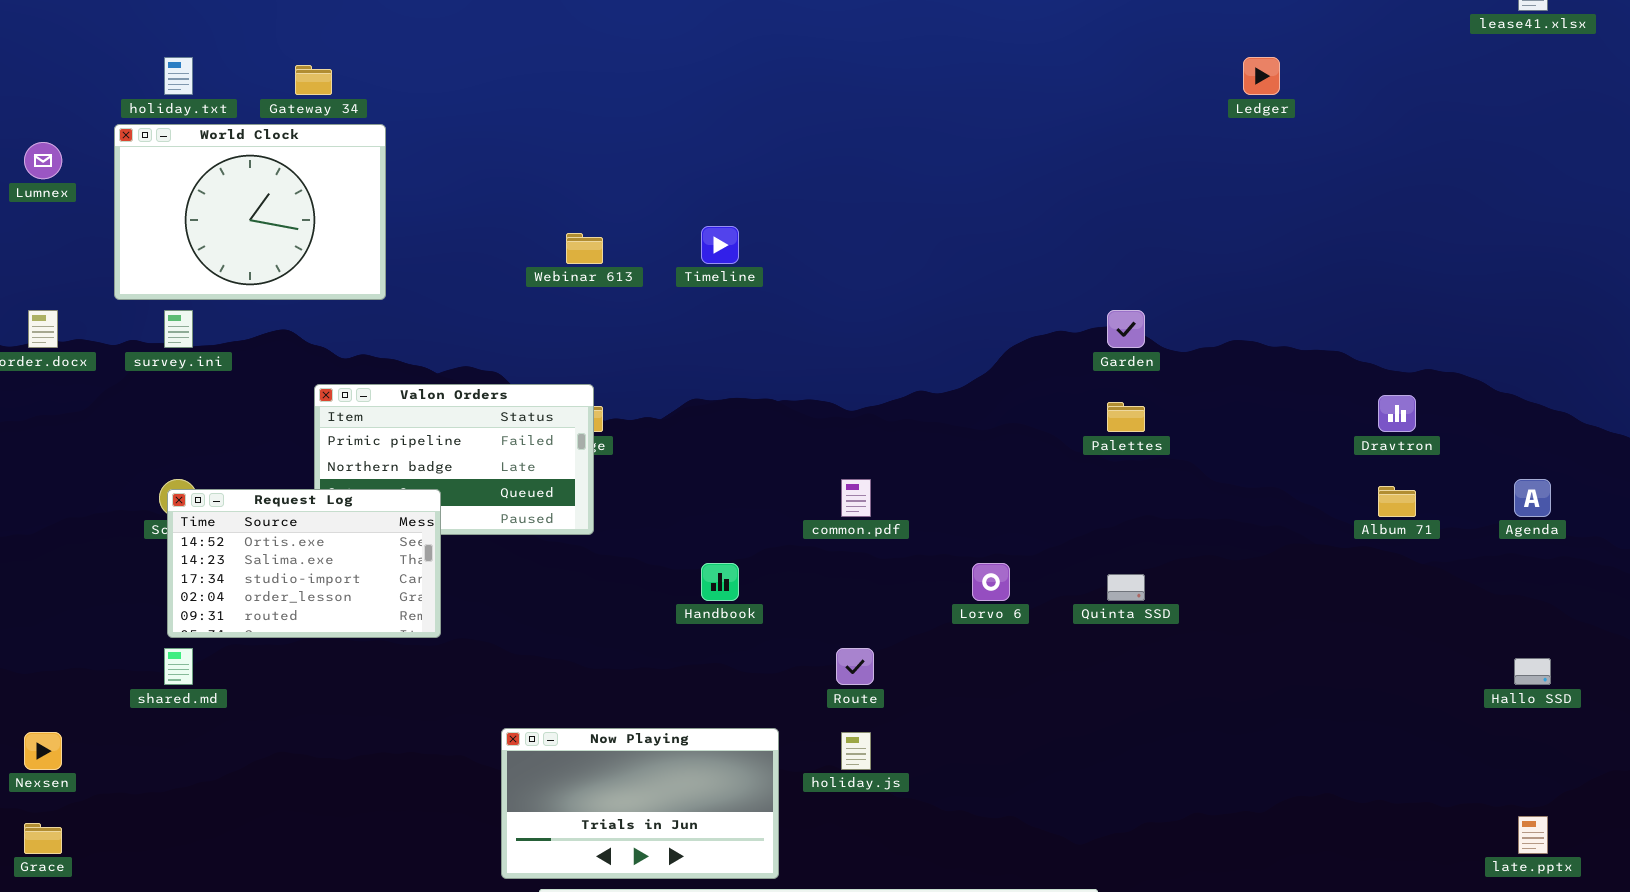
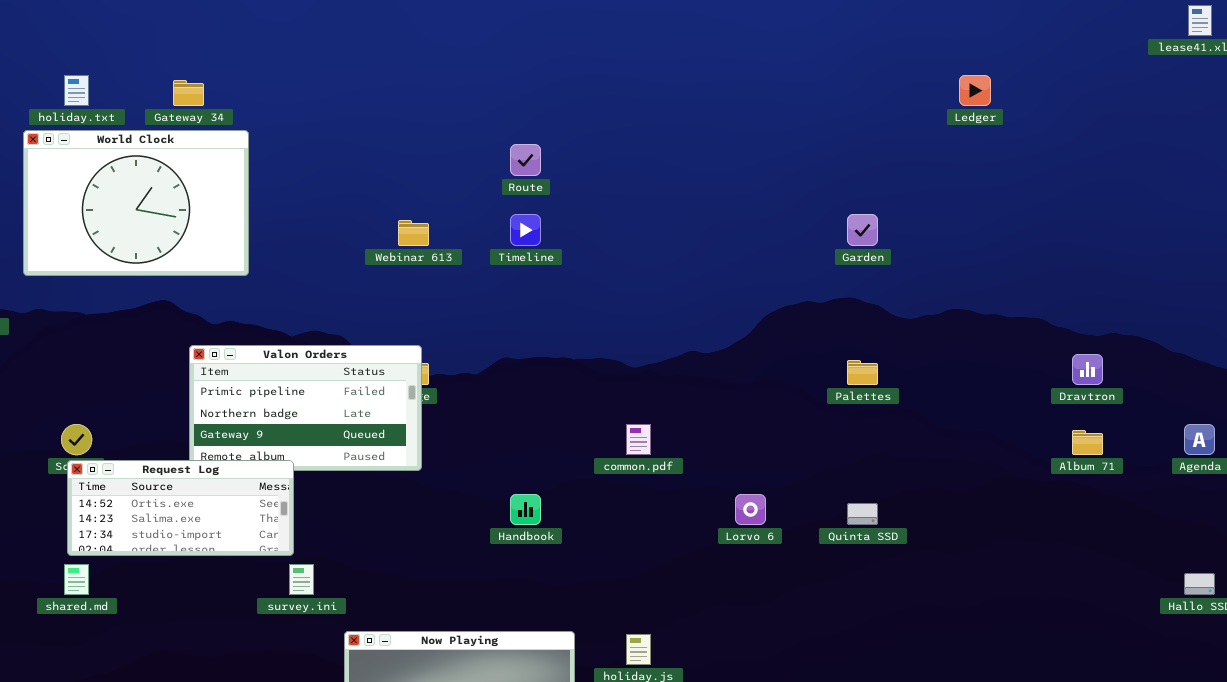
survey.ini: [164,310,193,348] -> [289,564,314,595], moved
Garden: [1107,310,1145,348] -> [847,214,878,246], moved
Request Log: [167,489,441,638] -> [67,460,294,556], resized
Route: [836,648,874,685] -> [510,144,541,176], moved

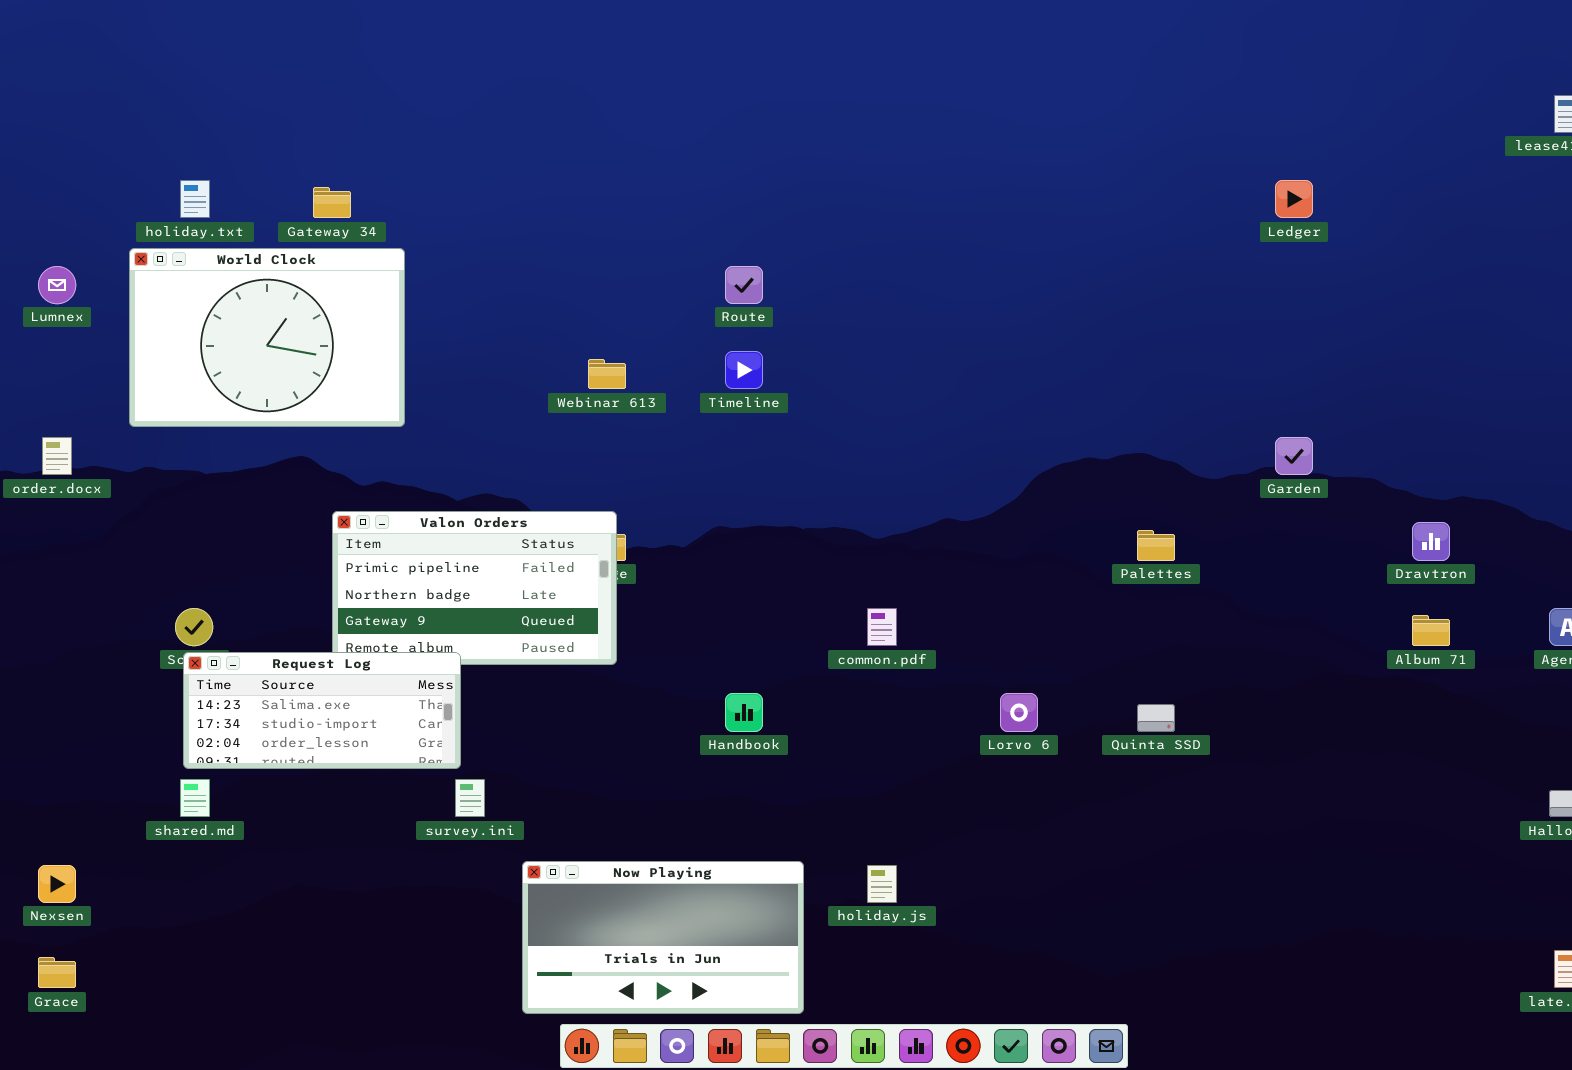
Garden: [847,214,878,246] -> [1275,437,1313,475], moved
Request Log: [67,460,294,556] -> [183,652,461,769], scrolled down 1 row

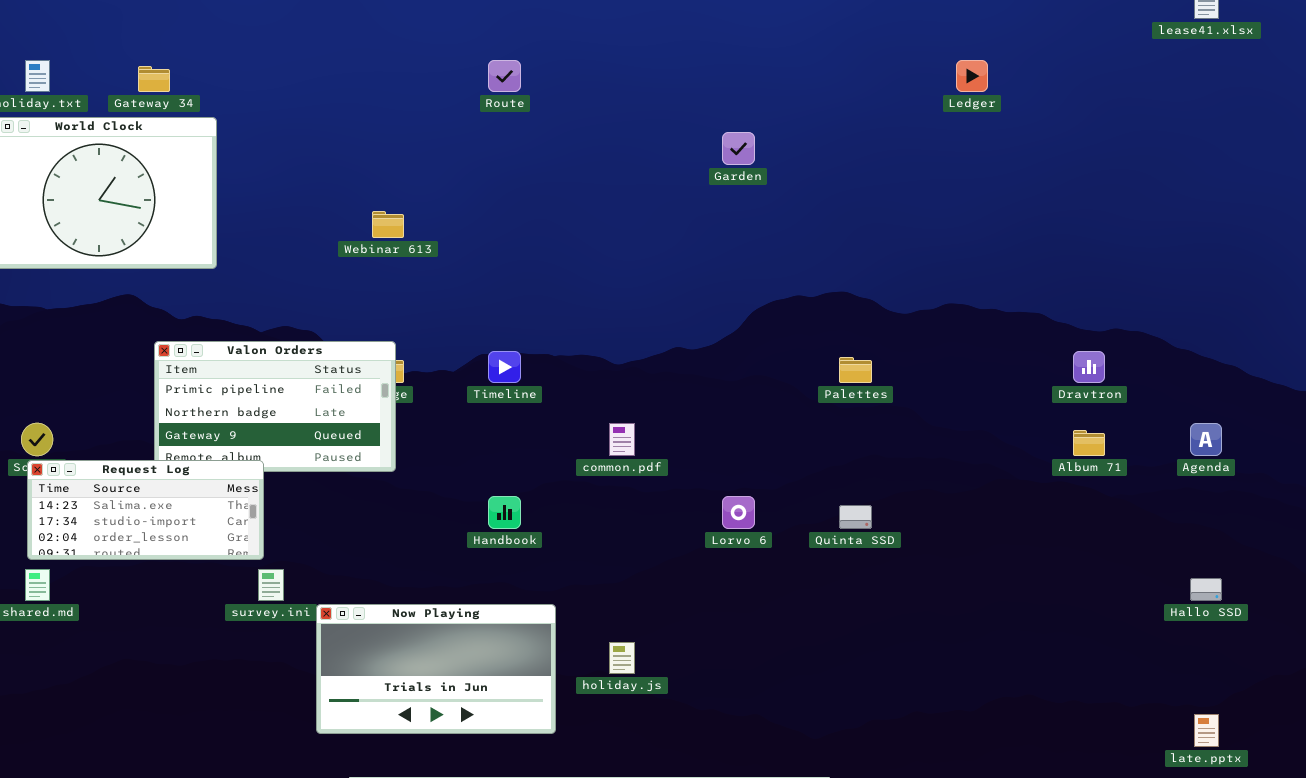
Route: [725,266,763,304] -> [488,60,521,92], moved
Timeline: [725,351,763,389] -> [488,351,521,383], moved
Garden: [1275,437,1313,475] -> [722,132,755,165], moved
Now Playing: [522,861,804,1014] -> [316,604,556,734], moved

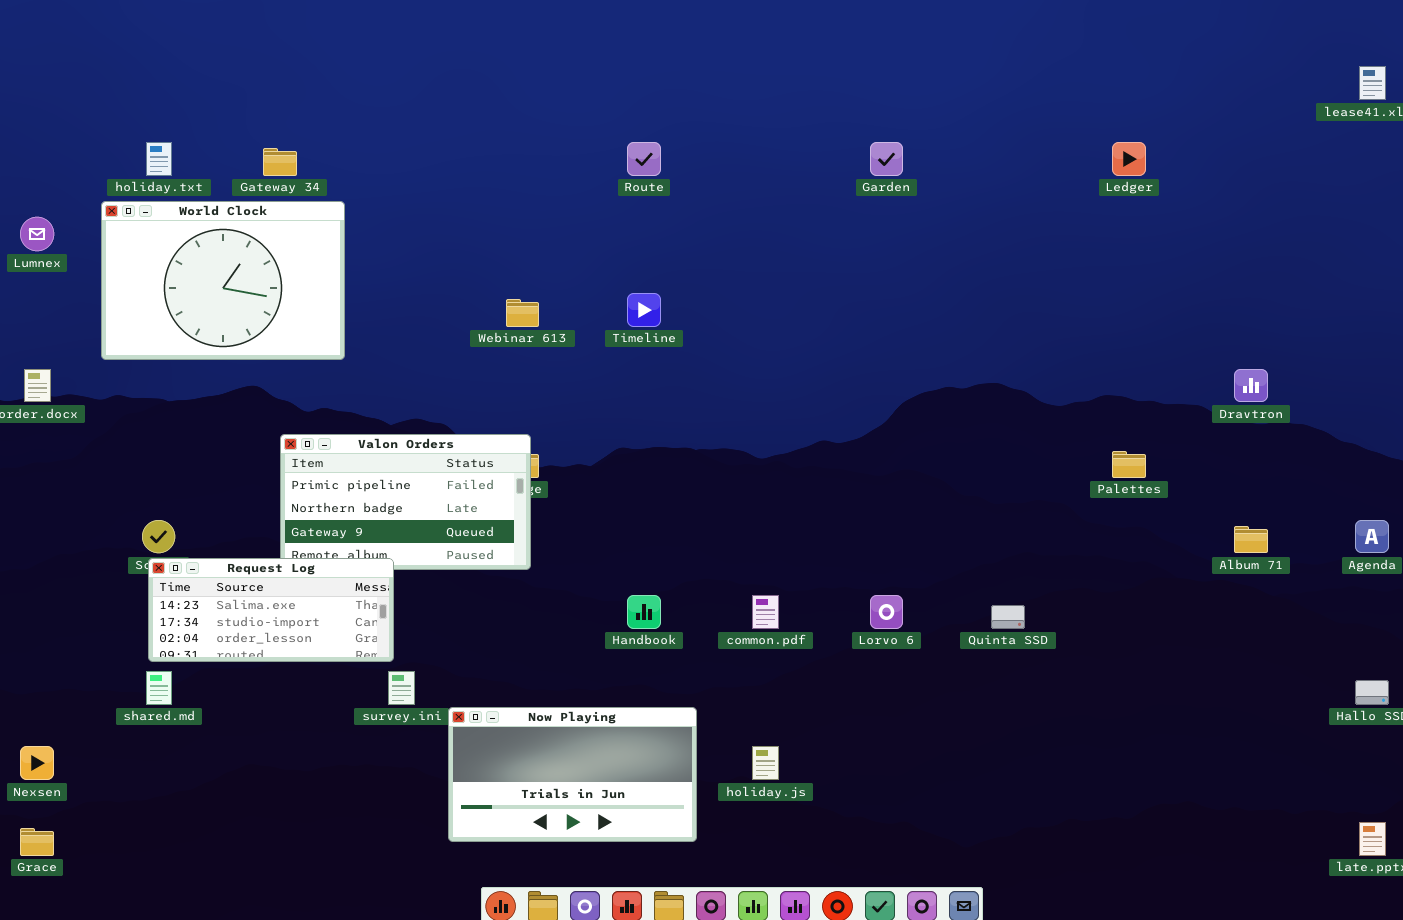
Garden: [722,132,755,165] -> [870,142,903,176], moved
Timeline: [488,351,521,383] -> [627,293,661,327], moved
Dravtron: [1073,351,1105,383] -> [1234,369,1268,402], moved
Palettes: [839,357,872,383] -> [1112,451,1146,478], moved
common.pdf: [609,423,635,456] -> [752,595,779,629], moved

